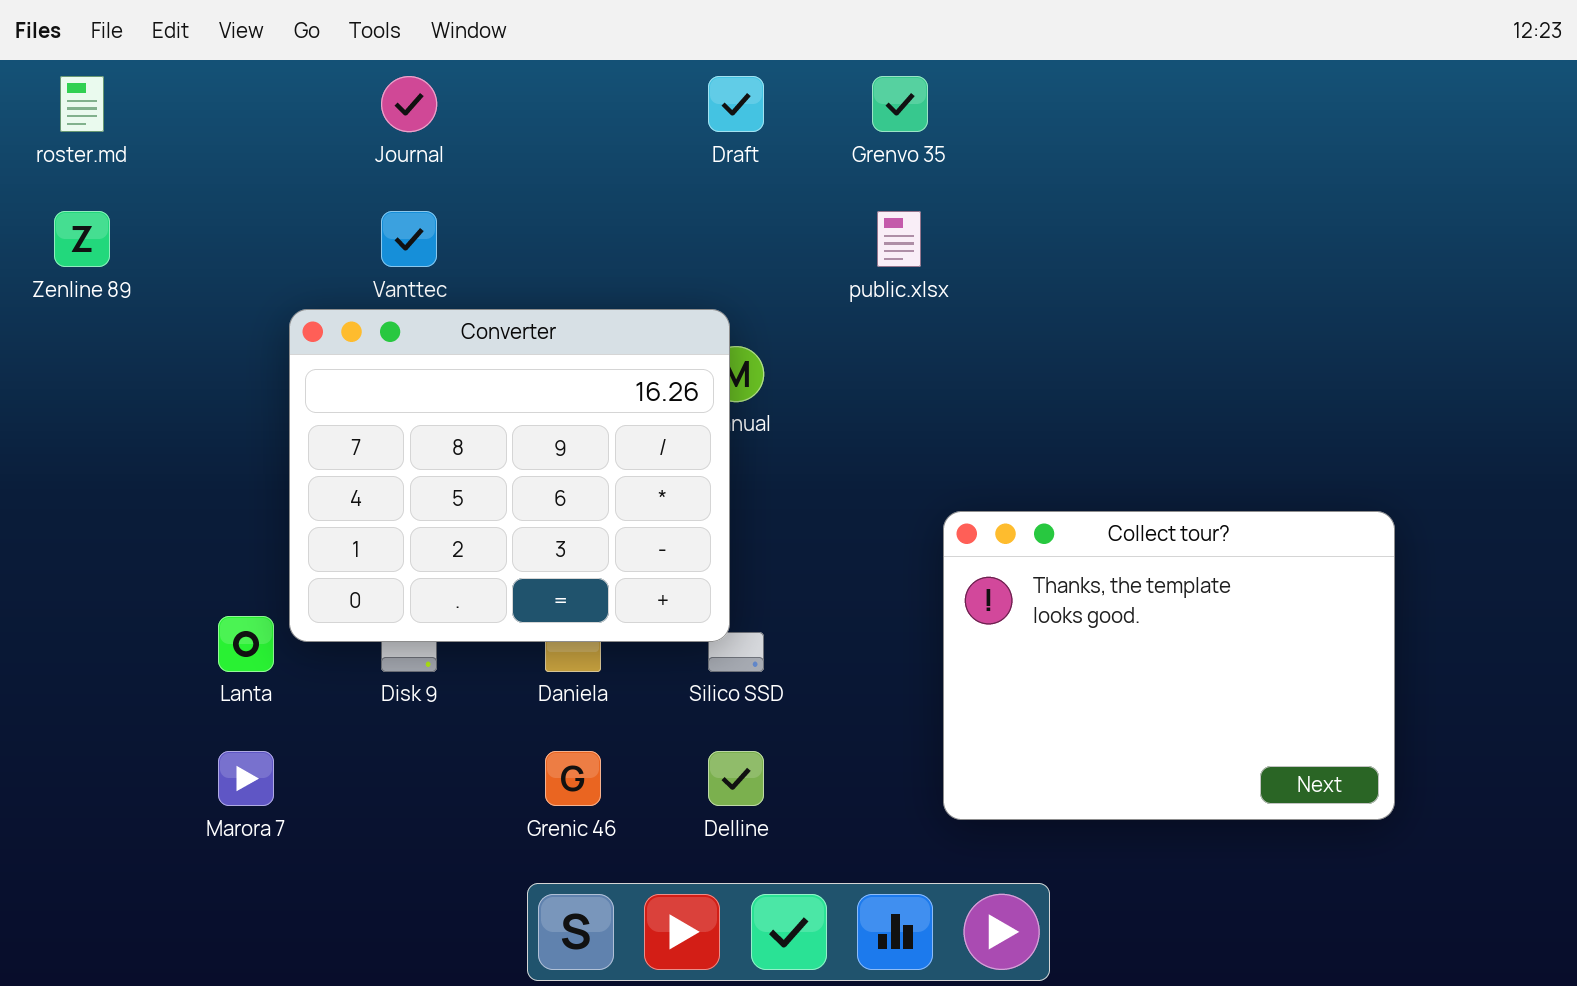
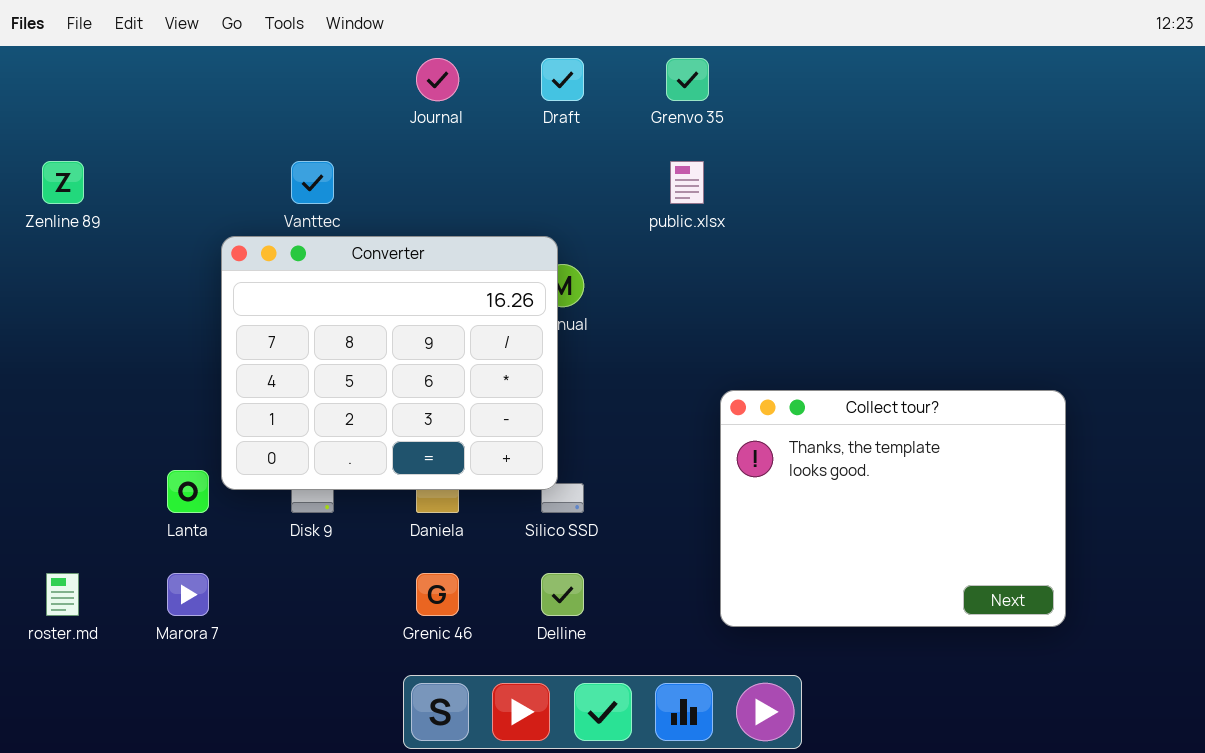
roster.md: [60,76,104,132] -> [46,573,79,616], moved
Journal: [381,76,437,132] -> [416,58,459,101], moved

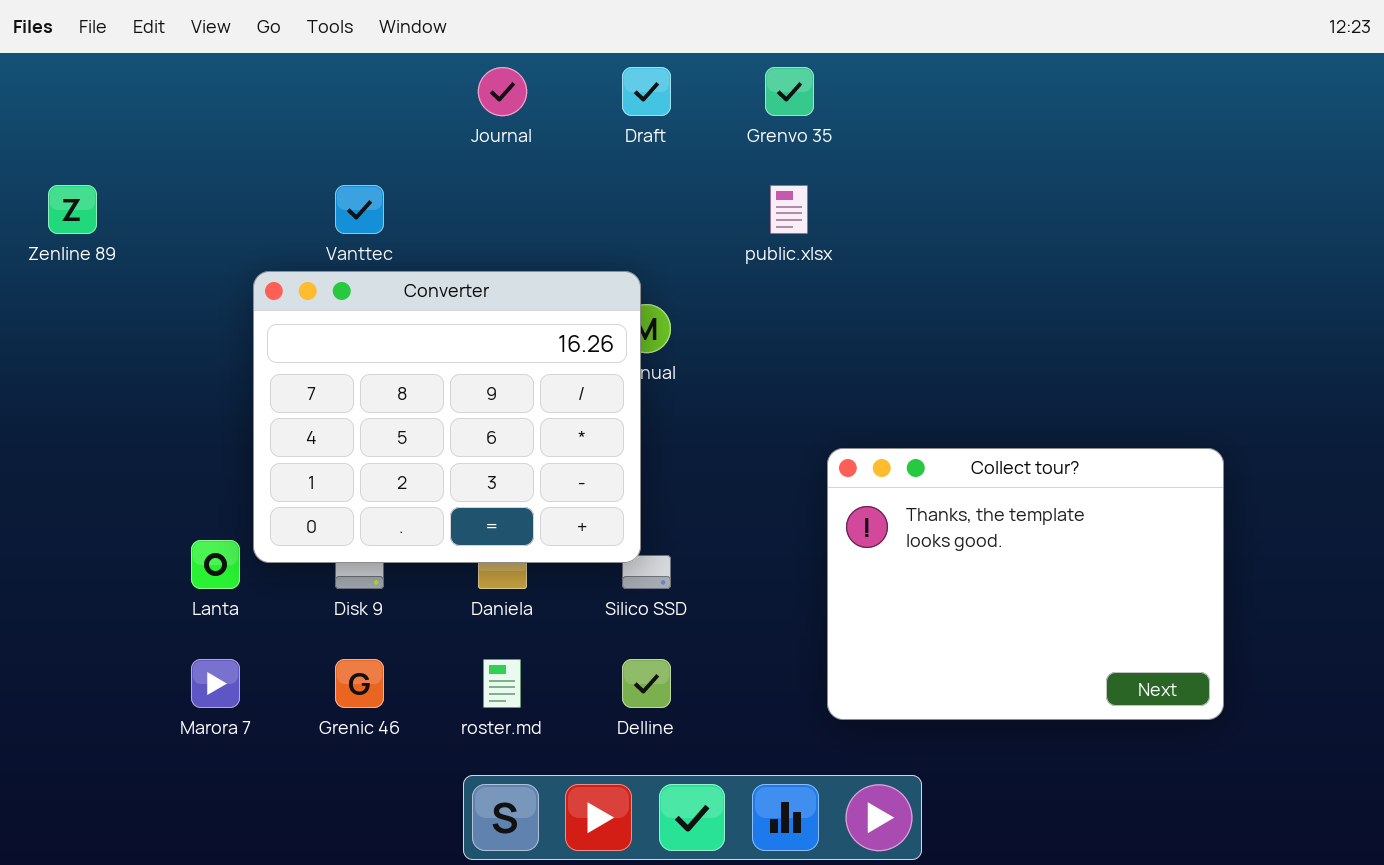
roster.md: [46,573,79,616] -> [483,659,521,708], moved
Grenic 46: [416,573,459,616] -> [335,659,384,708], moved

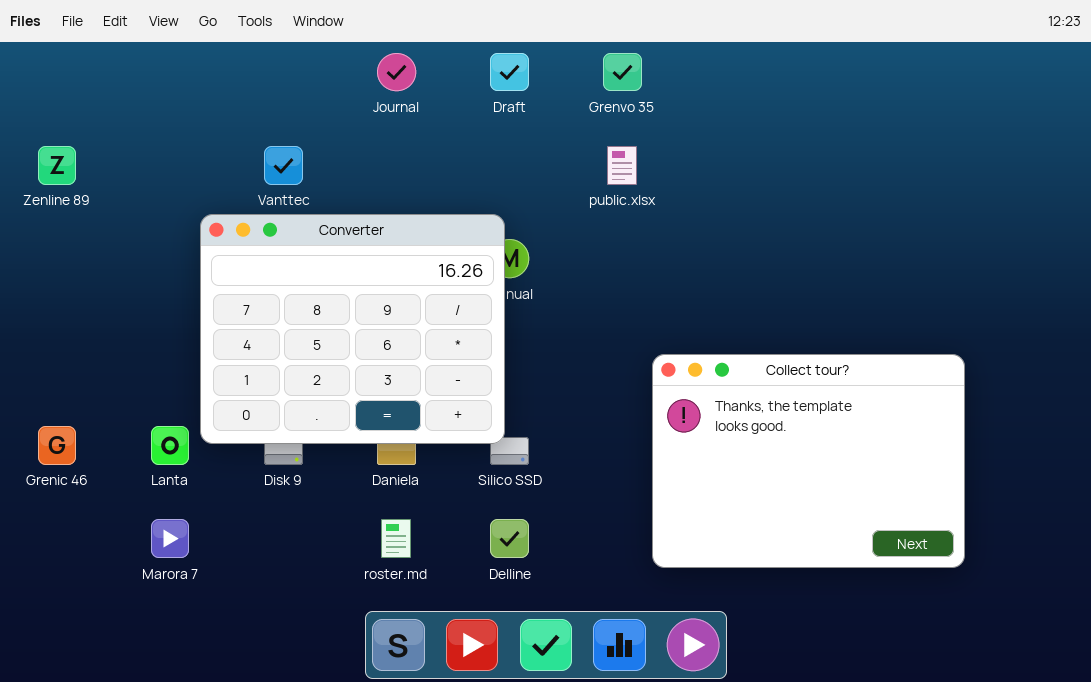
Grenic 46: [335,659,384,708] -> [38,426,76,465], moved

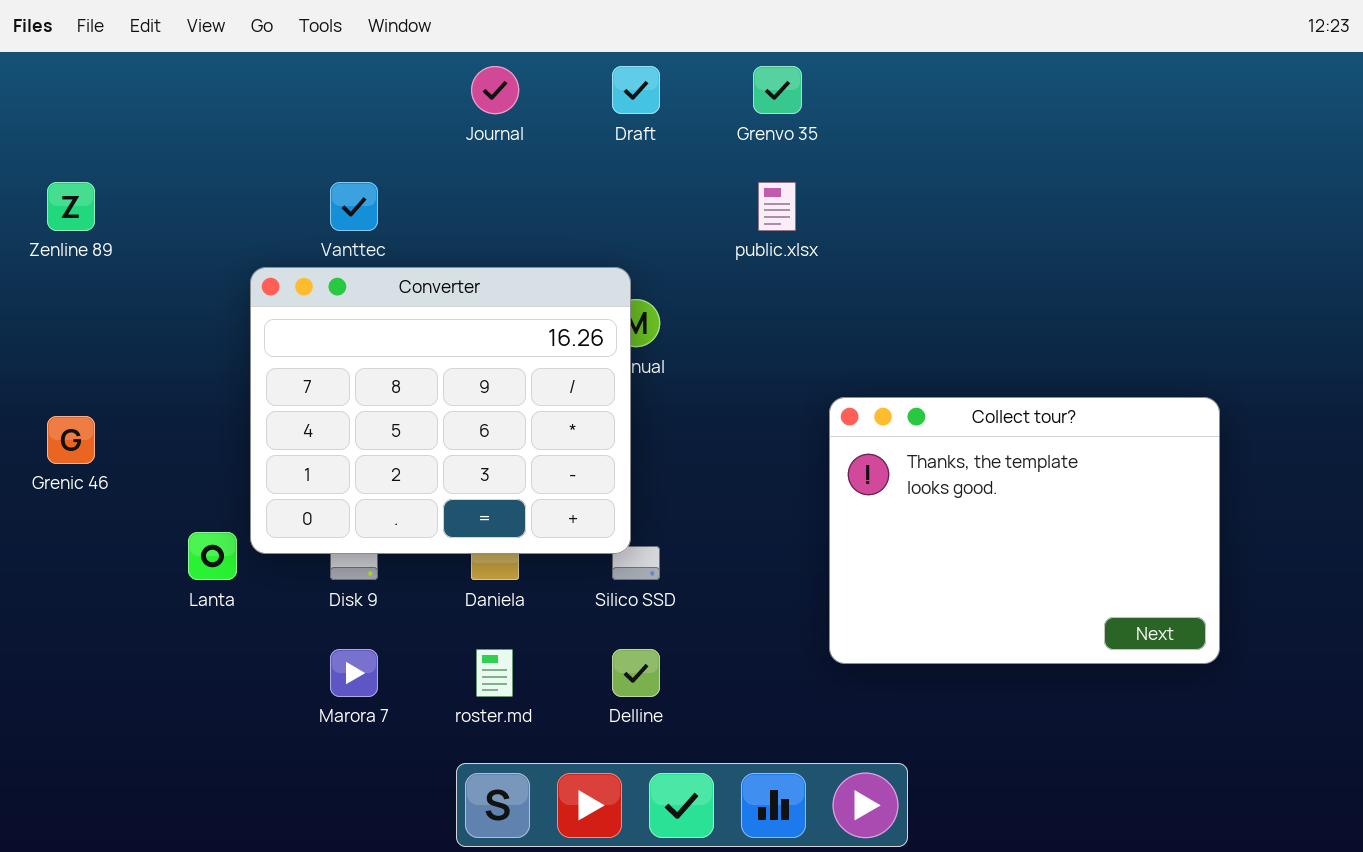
Collect tour?: [652,354,965,568] -> [829,397,1220,664], moved
Grenic 46: [38,426,76,465] -> [47,416,95,464], moved
Marora 7: [151,519,189,558] -> [330,649,378,697], moved

